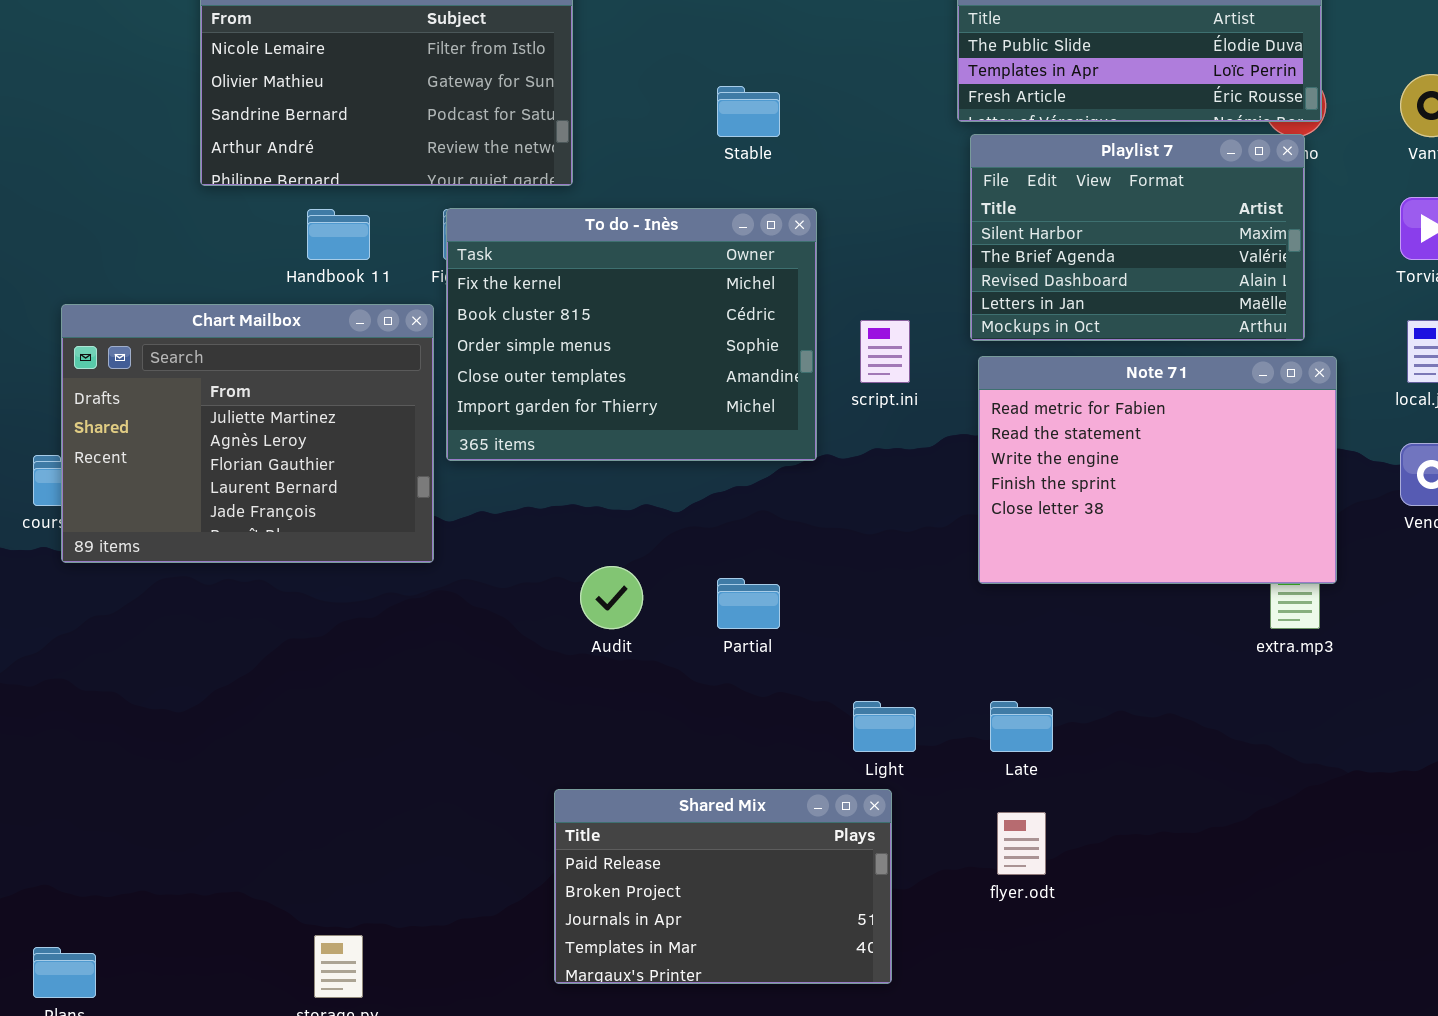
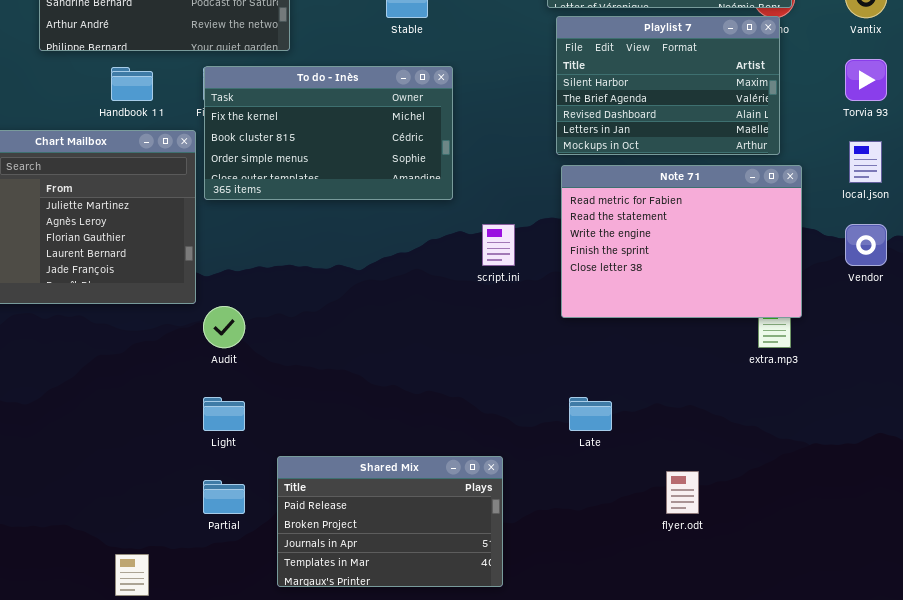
To do - Inès: [446,208,817,461] -> [204,66,453,200], resized
script.ini: [860,320,910,383] -> [482,224,515,266], moved
Audit: [580,566,643,629] -> [203,306,245,348], moved
Partial: [717,578,780,629] -> [203,480,245,514], moved
Light: [853,701,916,752] -> [203,397,245,431], moved
flyer.odt: [997,812,1046,875] -> [666,471,699,514], moved

